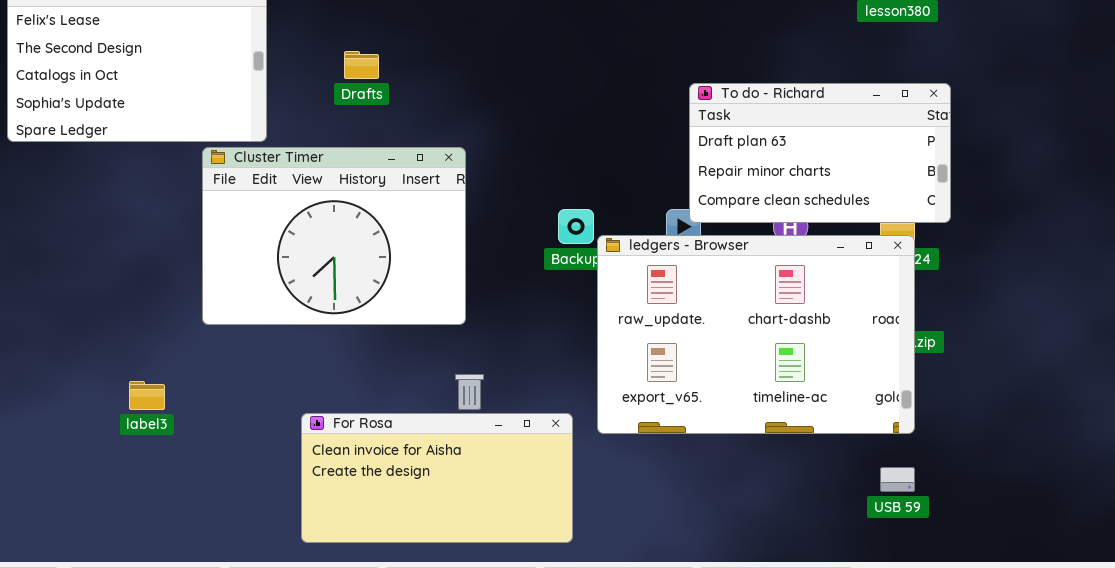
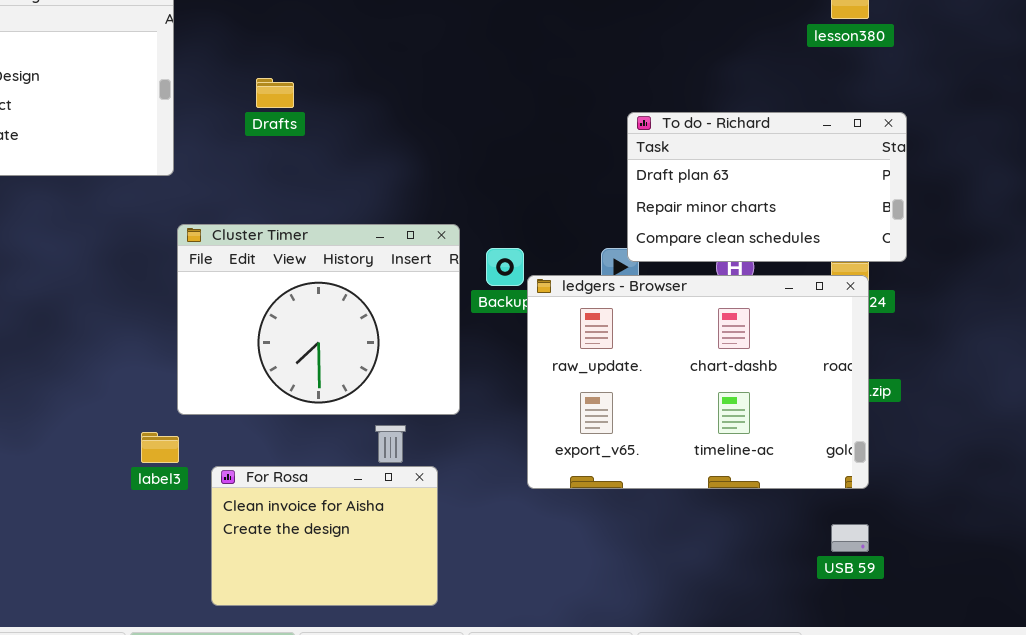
Cluster Timer: [202,147,466,325] -> [177,224,460,415], moved
label3: [129,381,165,410] -> [141,432,179,463], moved
For Rosa: [301,413,573,543] -> [211,466,438,606], resized

